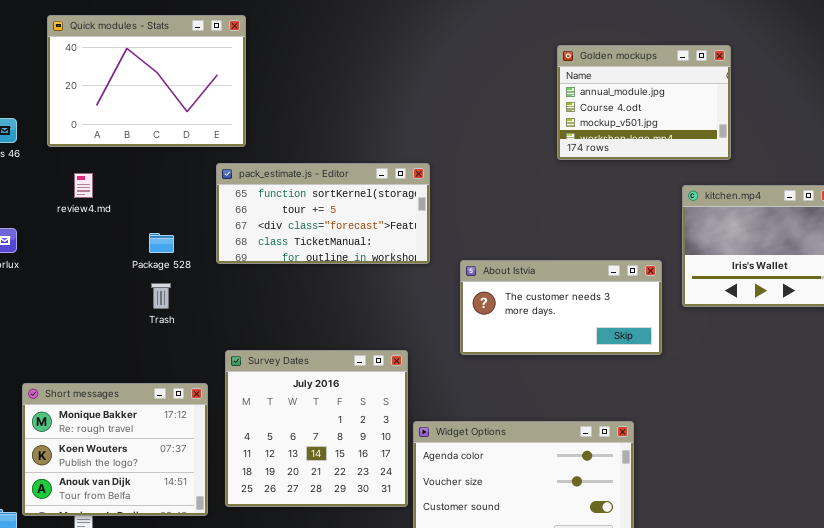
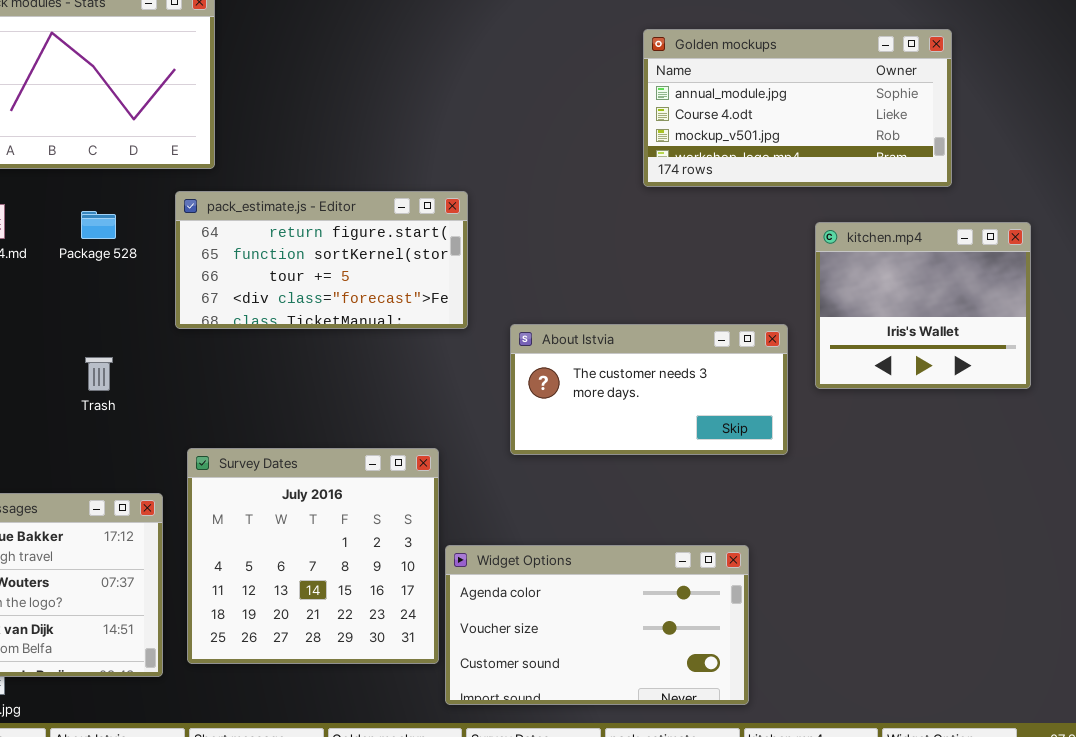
Golden mockups: [557,45,731,160] -> [643,29,952,187], resized
pack_estimate.js - Editor: [216,163,430,264] -> [175,191,468,329], scrolled up 1 row
Package 528: [149,233,174,253] -> [81,211,116,239], moved

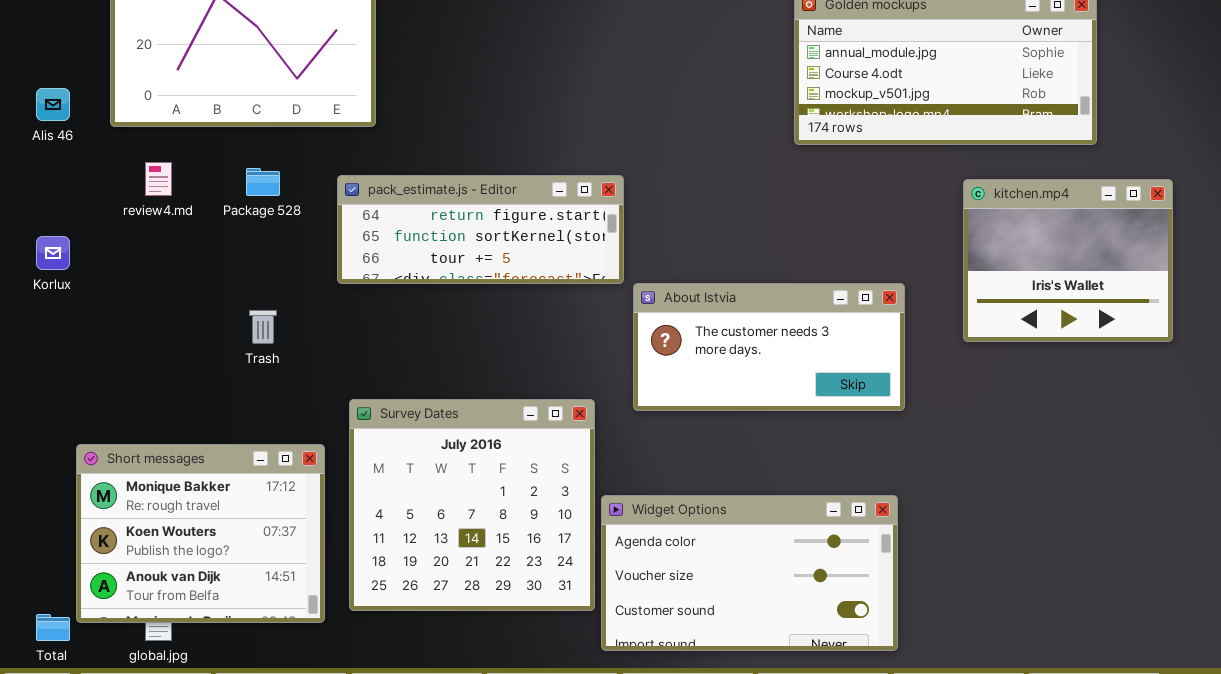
pack_estimate.js - Editor: [175,191,468,329] -> [337,175,624,284], resized
About Istvia: [510,324,788,455] -> [633,283,905,411], moved

